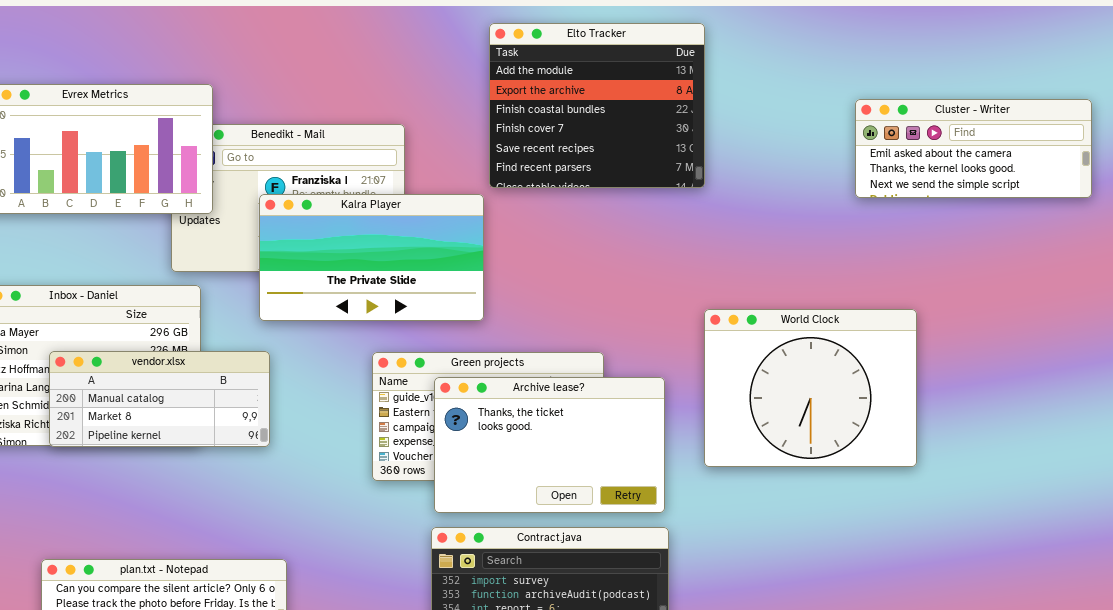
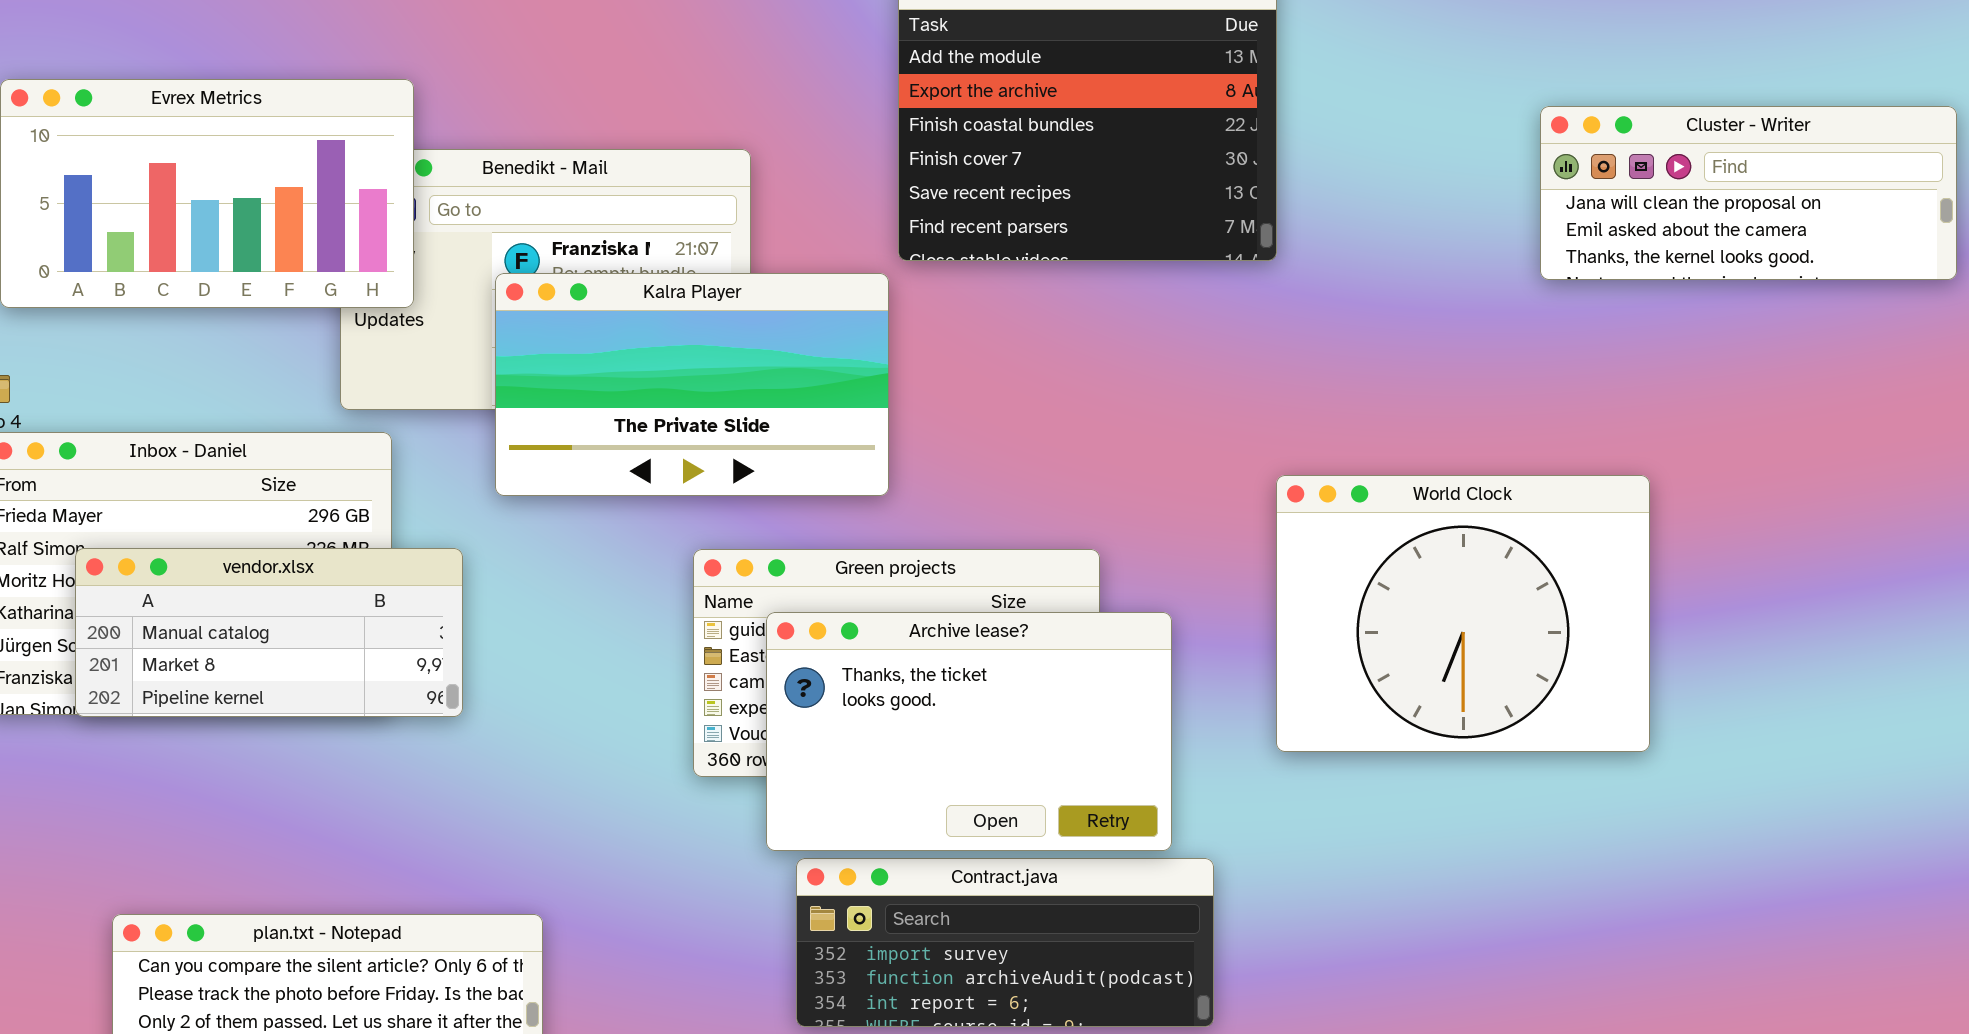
Cluster - Writer: [855,99,1092,198] -> [1540,106,1957,280], scrolled up 1 row
vendor.xlsx: [49,351,270,447] -> [75,548,463,717], moved
Archive lease?: [434,377,665,513] -> [766,612,1172,851], moved

